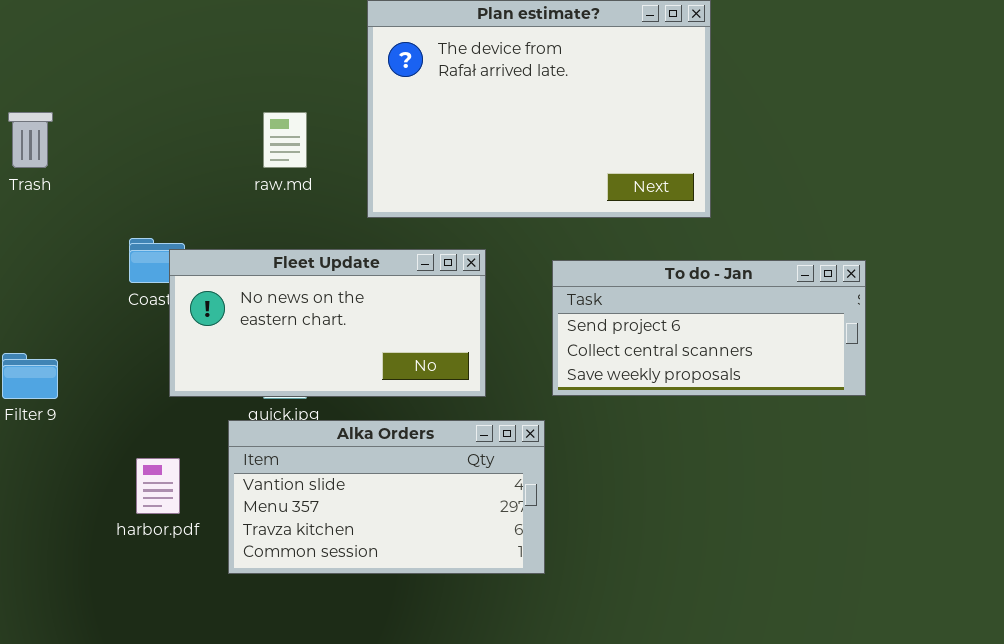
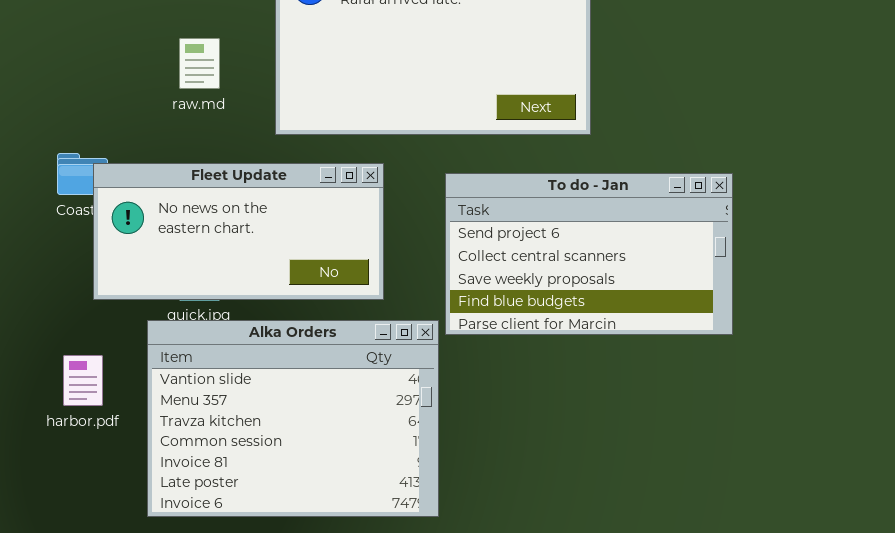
To do - Jan: [552,260,866,396] -> [445,173,733,335], resized
Alka Orders: [228,420,545,574] -> [147,320,439,517], resized

